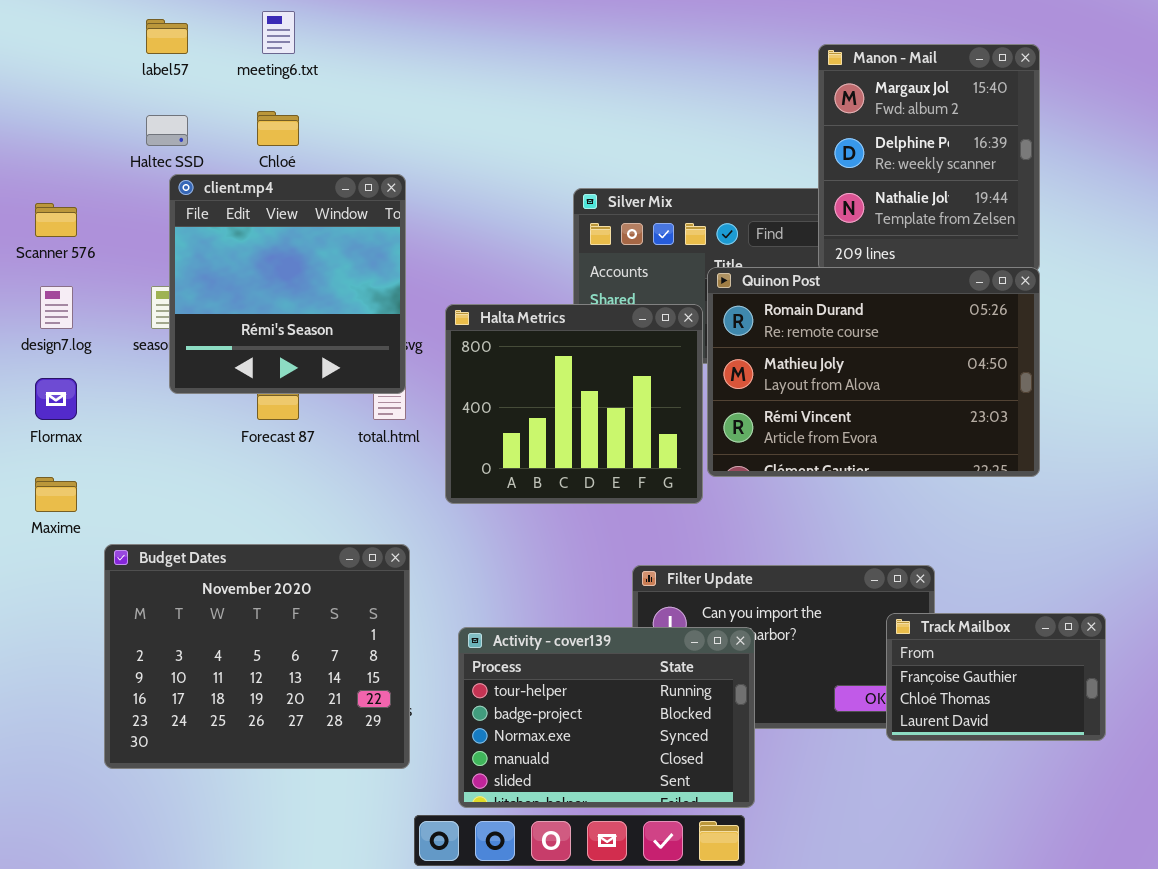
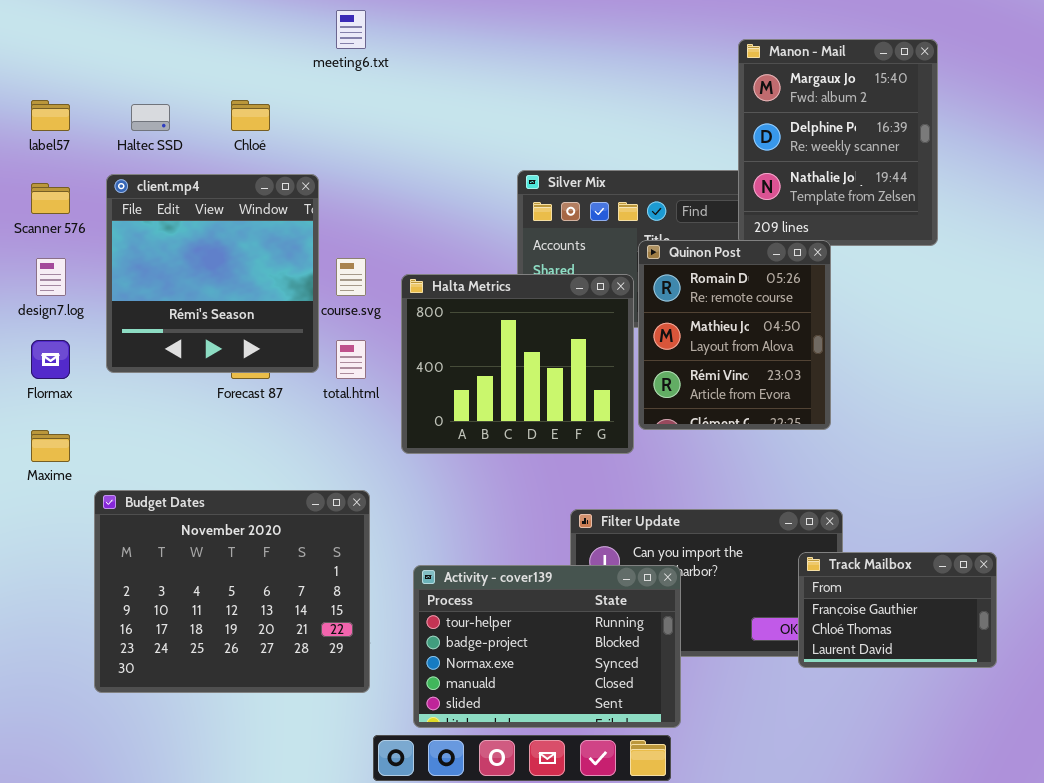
meeting6.txt: [262,11,295,54] -> [336,10,366,49], moved
label57: [146,19,188,54] -> [31,100,70,131], moved
client.mp4: [169,174,406,394] -> [106,174,319,373], moved
Quinon Post: [707,267,1040,477] -> [638,240,831,430], resized

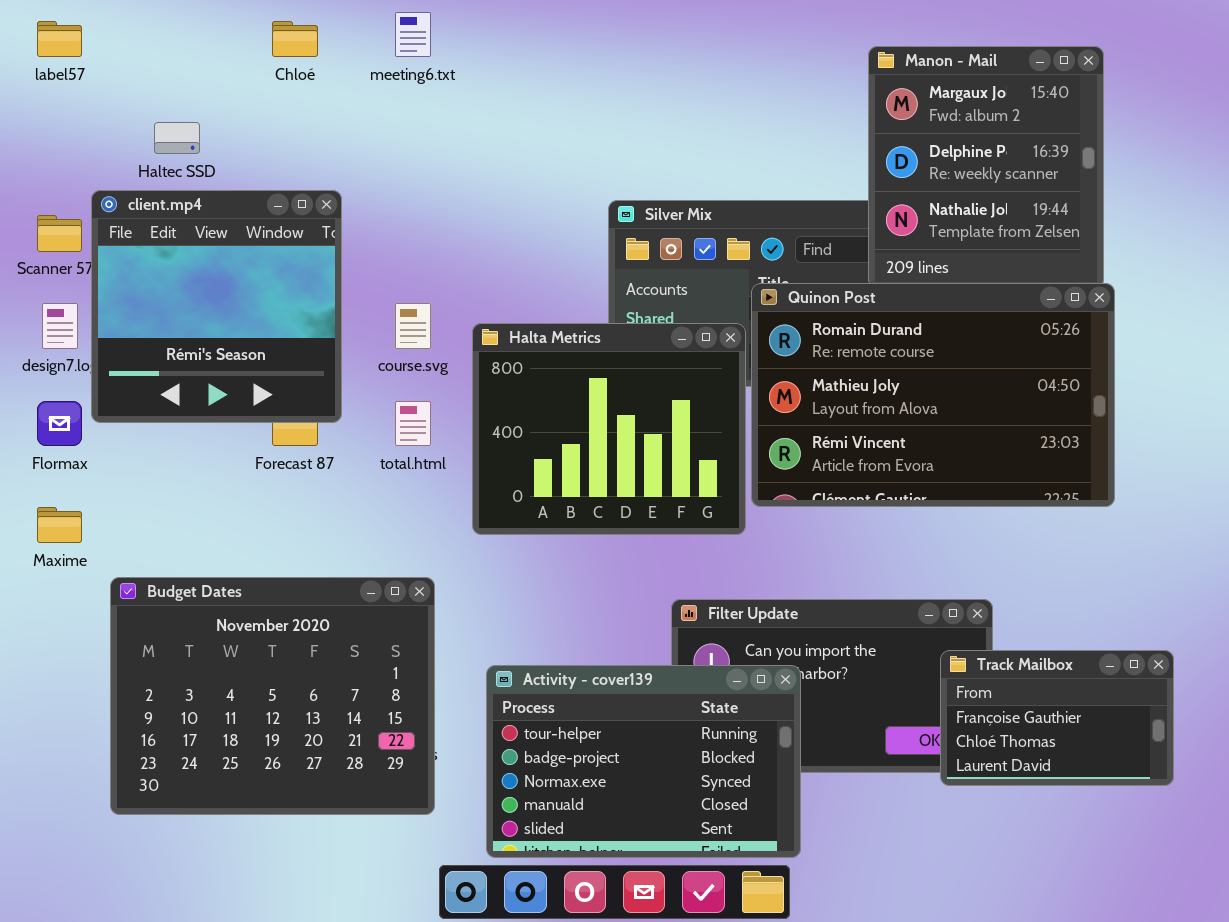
label57: [31,100,70,131] -> [37,21,82,57], moved
Chloé: [231,100,270,131] -> [272,21,318,57], moved
client.mp4: [106,174,319,373] -> [91,190,342,423], moved
Quinon Post: [638,240,831,430] -> [751,283,1115,507], resized

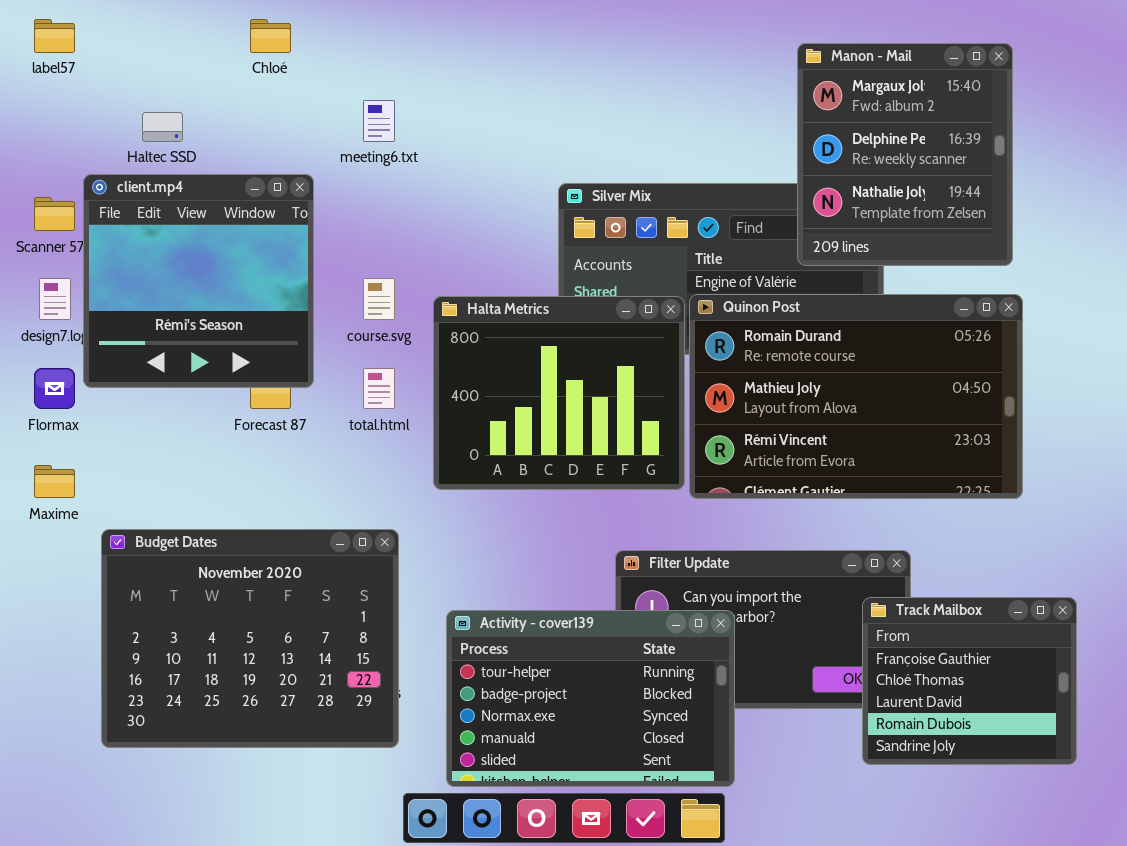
meeting6.txt: [395,12,431,57] -> [363,100,395,142], moved
Quinon Post: [751,283,1115,507] -> [689,294,1023,499], moved
Track Mailbox: [940,650,1174,786] -> [862,597,1077,765], resized

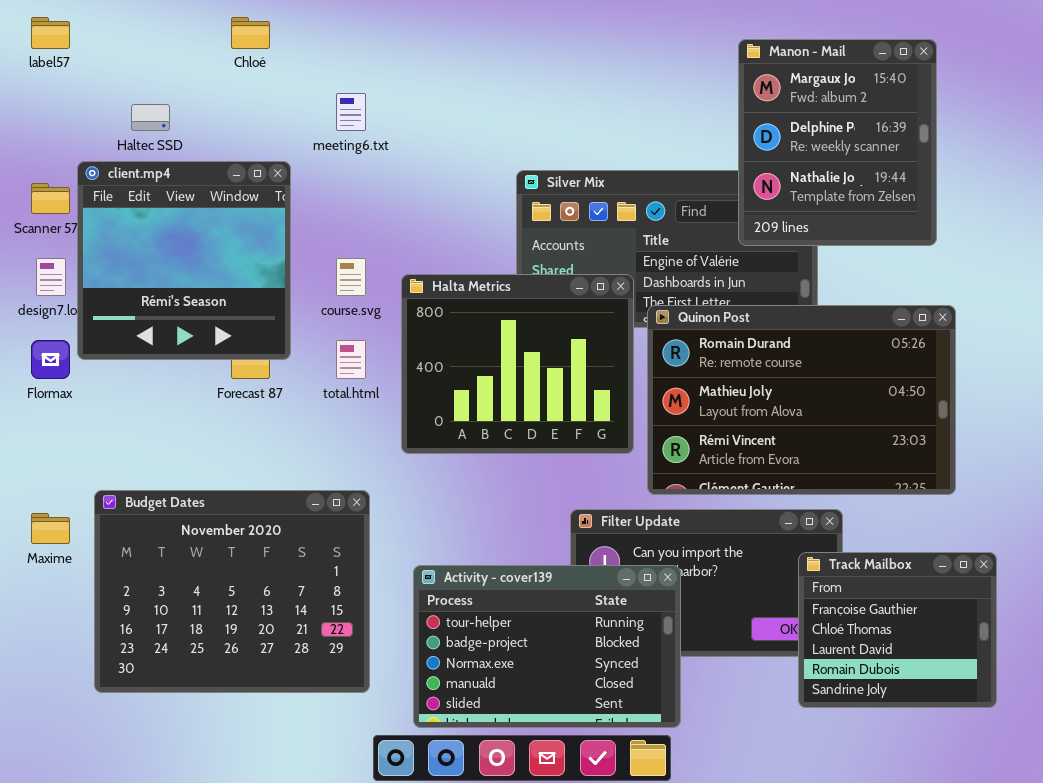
Quinon Post: [689,294,1023,499] -> [647,305,956,495], moved
Maxime: [34,465,75,498] -> [31,513,70,544], moved

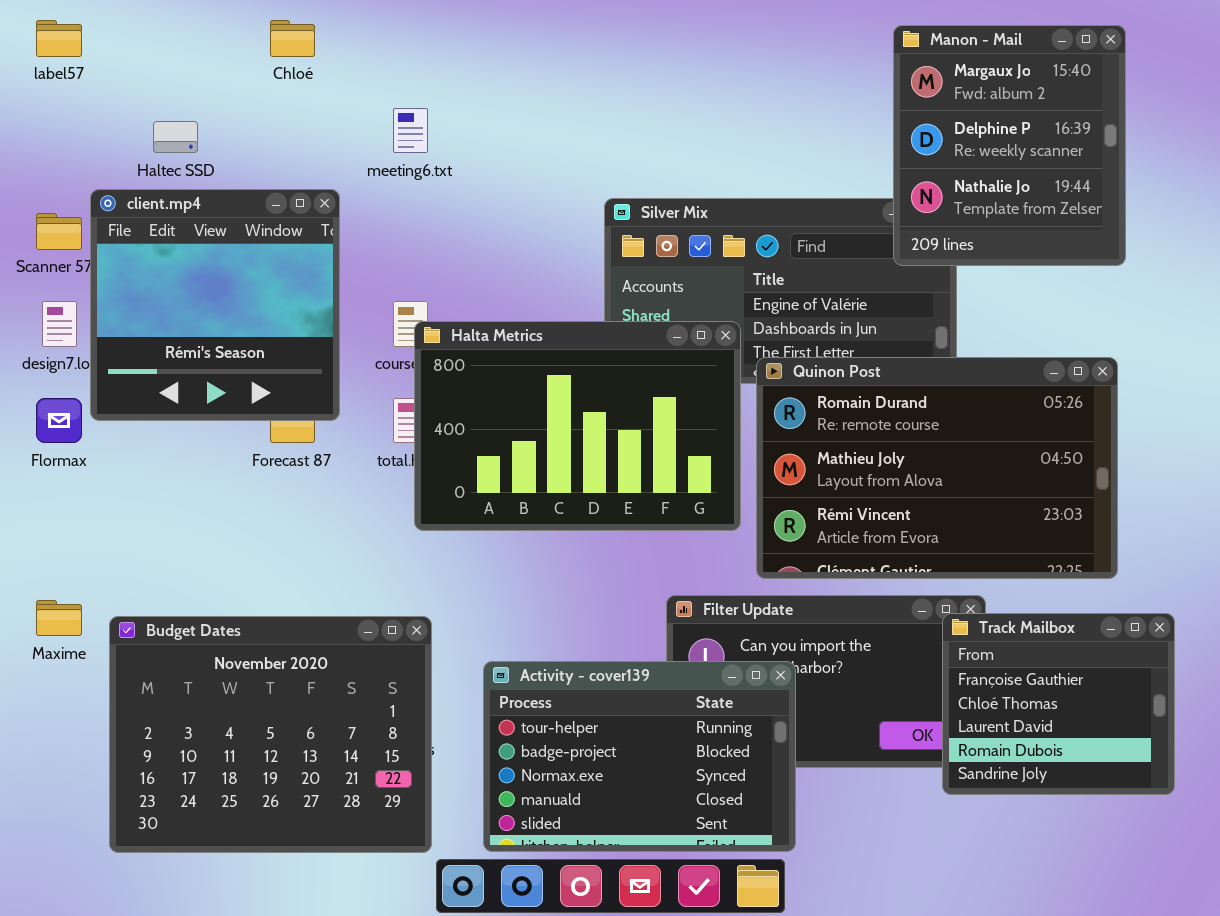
Manon - Mail: [738,39,937,246] -> [893,25,1126,266], moved
Halta Metrics: [401,274,634,454] -> [414,321,741,531], resized
Budget Dates: [94,490,370,693] -> [109,616,432,853], moved
Track Mailbox: [798,552,997,708] -> [942,613,1175,795], moved

